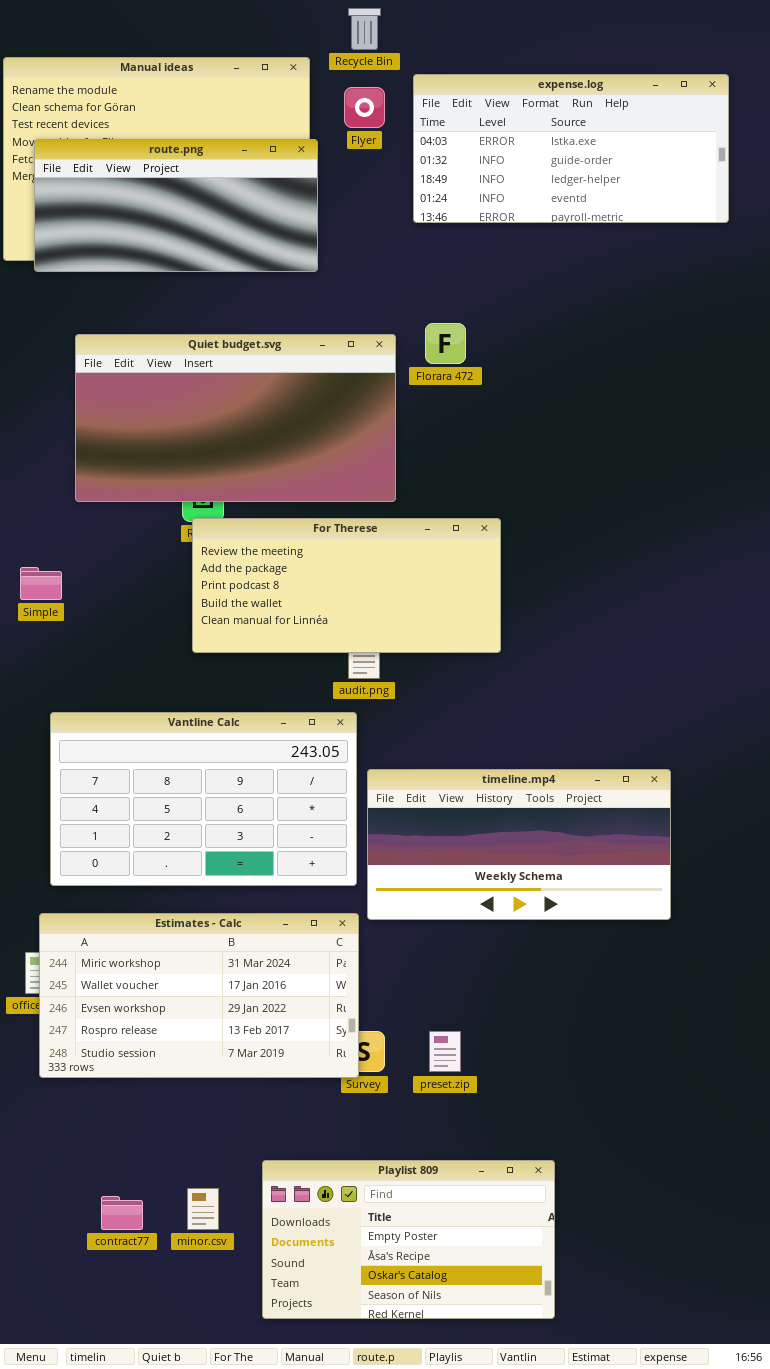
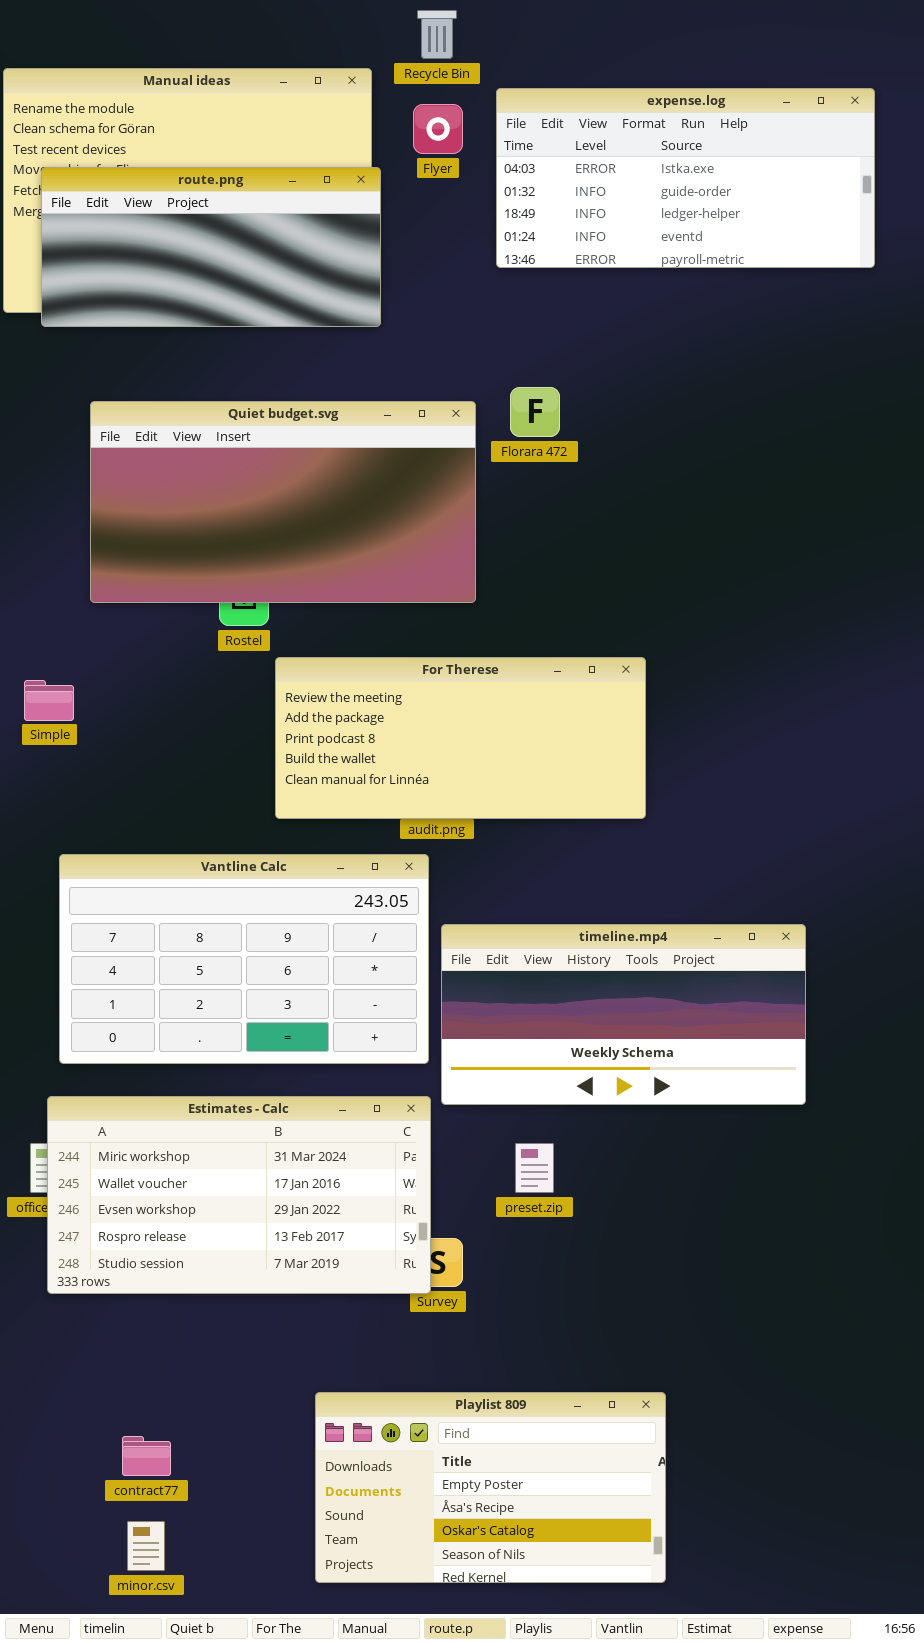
For Therese: [192,518,501,653] -> [275,657,646,819], moved
preset.zip: [429,1031,461,1072] -> [515,1143,554,1193], moved
minor.csv: [187,1188,219,1230] -> [127,1521,165,1571], moved

